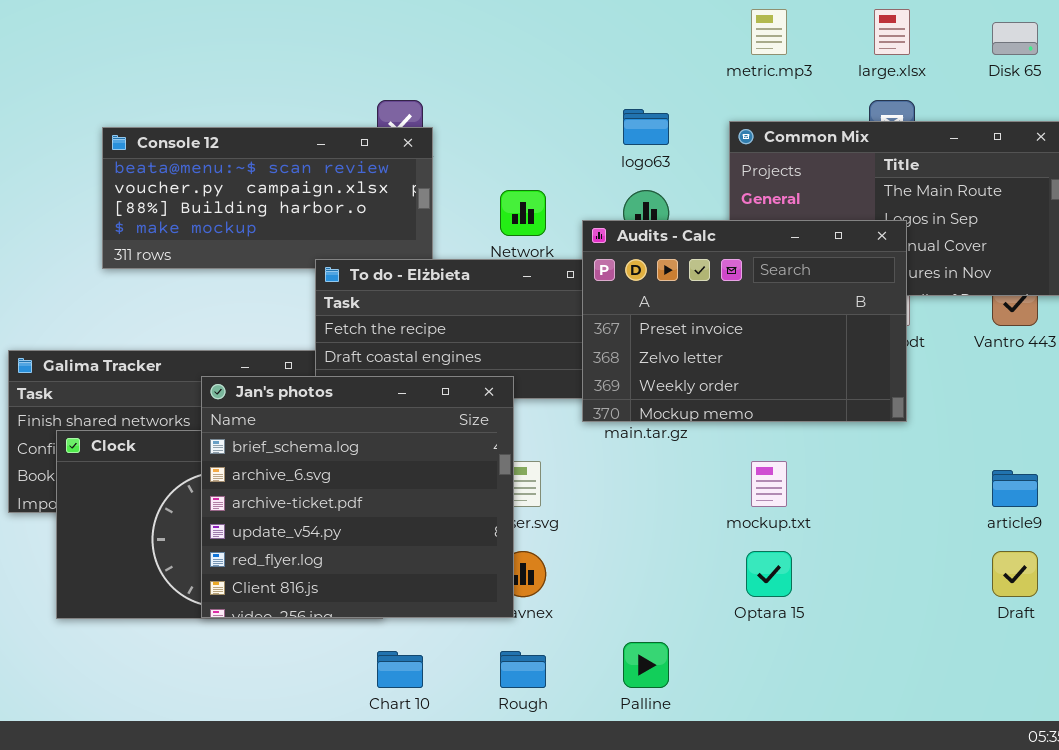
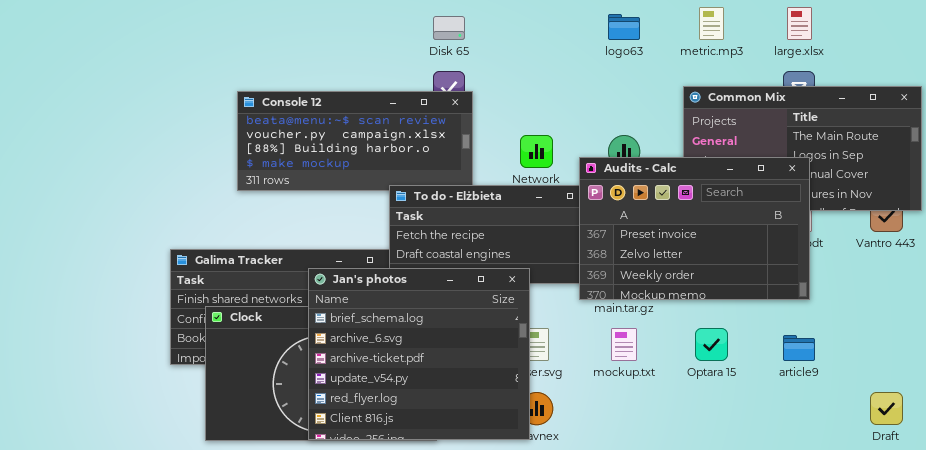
Disk 65: [992,22,1038,55] -> [433,16,465,40], moved
logo63: [623,109,669,145] -> [608,14,640,40], moved
mockup.txt: [751,461,787,507] -> [611,328,637,361], moved
article9: [992,470,1038,507] -> [783,335,815,361], moved
Optara 15: [746,551,792,597] -> [695,328,728,361], moved

